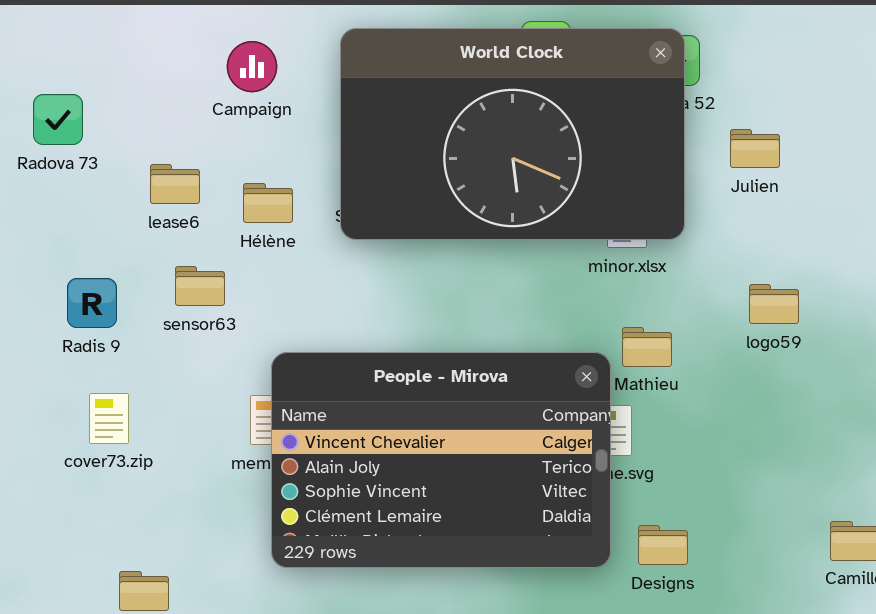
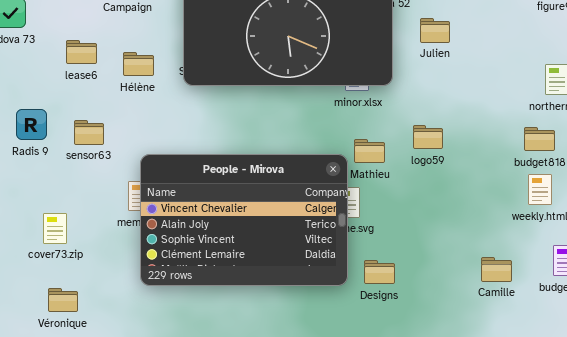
sensor63: [175,266,225,306] -> [74,120,104,145], moved
logo59: [749,284,799,324] -> [413,125,443,149], moved
cover73.zip: [89,393,129,444] -> [43,213,67,244], moved

